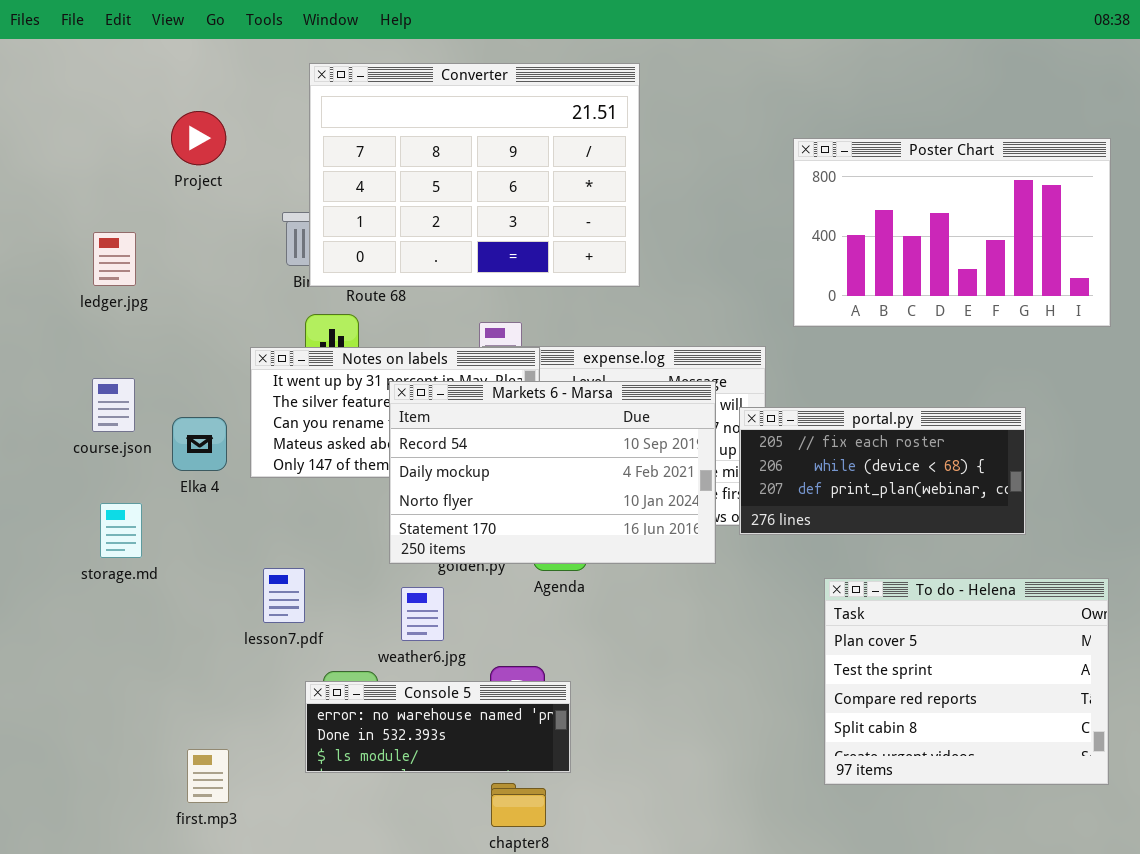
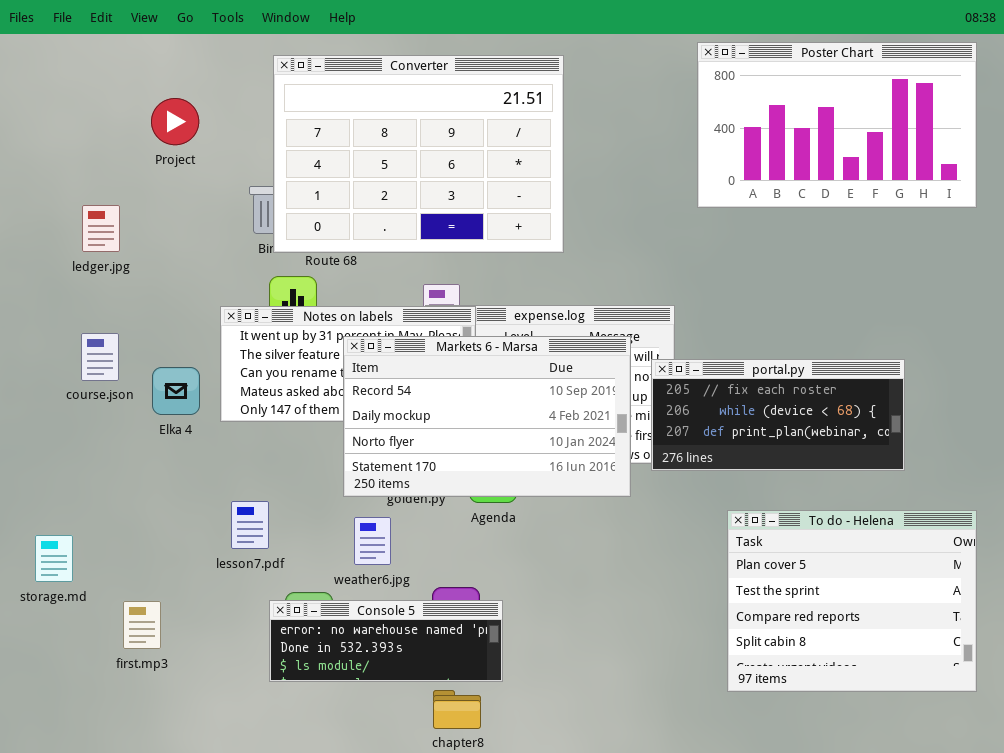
Poster Chart: [793,138,1111,327] -> [697,42,977,208], moved
storage.md: [100,503,142,558] -> [35,535,73,582], moved
first.mp3: [187,749,229,803] -> [123,601,161,649], moved

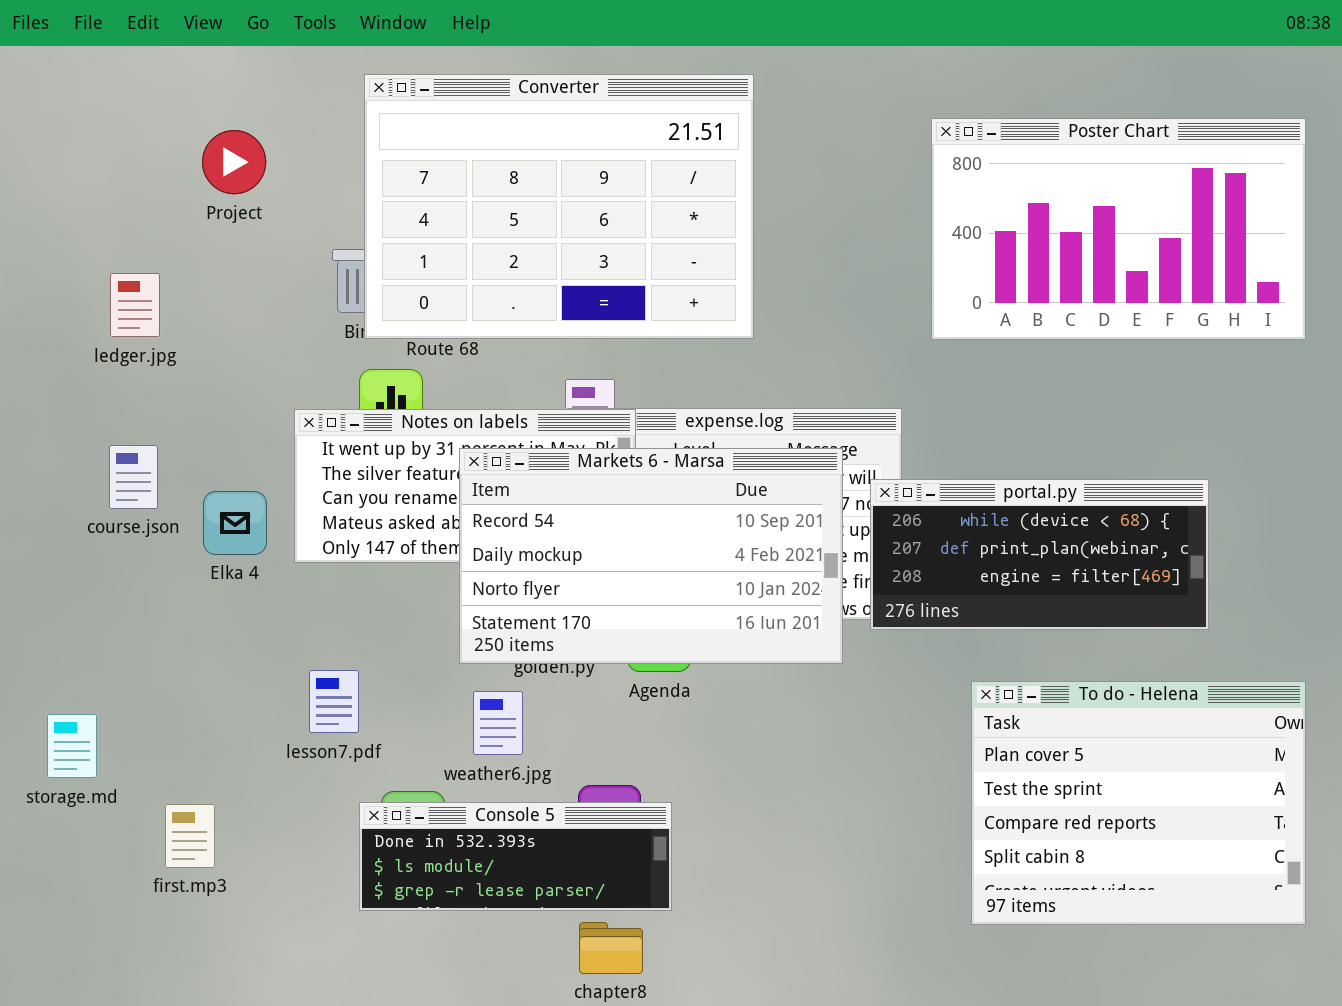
Poster Chart: [697,42,977,208] -> [931,118,1306,340], moved
portal.py: [651,359,905,471] -> [870,479,1209,630], scrolled down 1 row
Console 5: [269,600,503,682] -> [359,802,672,911], scrolled down 1 row

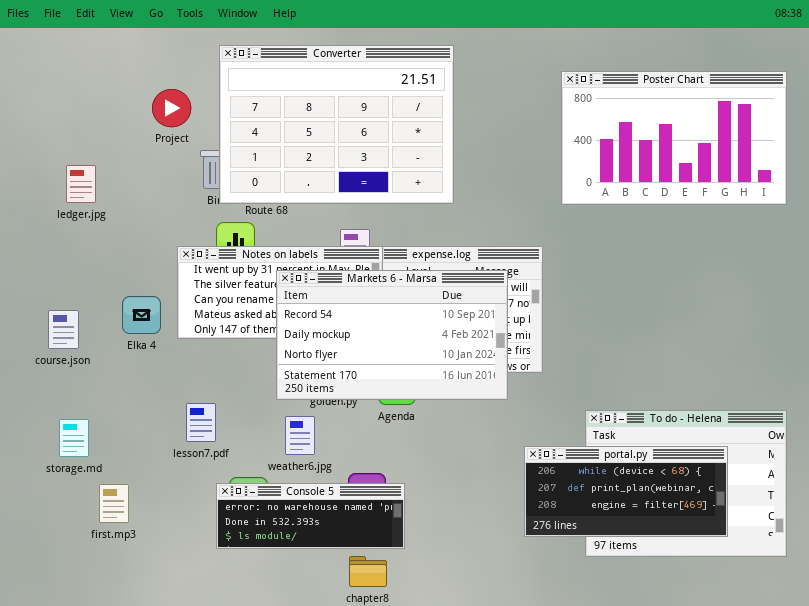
Project: [202,130,266,194] -> [152,89,191,127], moved
course.json: [109,445,158,509] -> [48,310,79,349], moved
portal.py: [870,479,1209,630] -> [524,446,728,537], moved
storage.md: [47,714,97,778] -> [59,419,89,457], moved
Console 5: [359,802,672,911] -> [216,483,405,549], scrolled up 1 row

